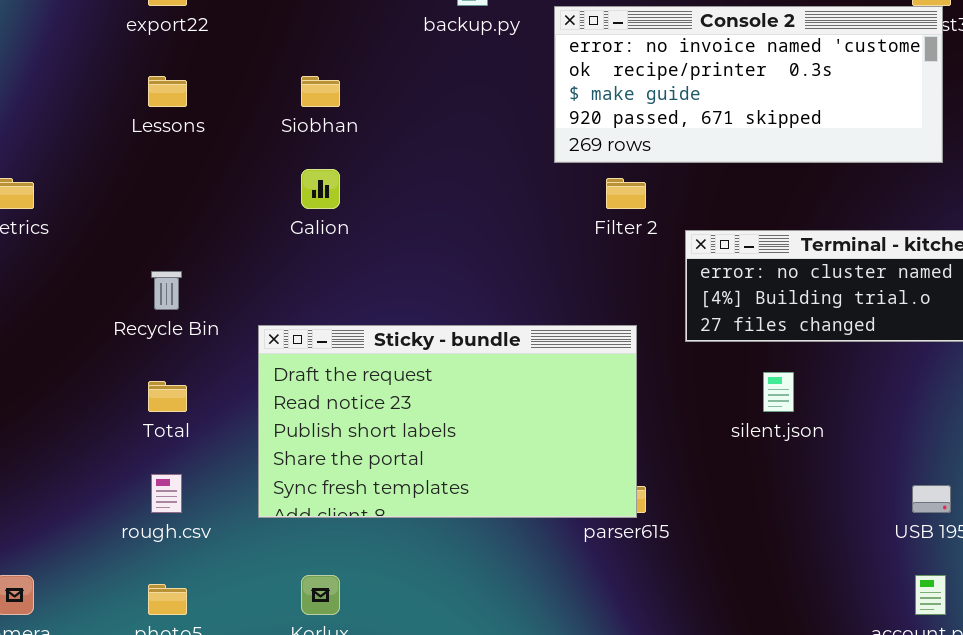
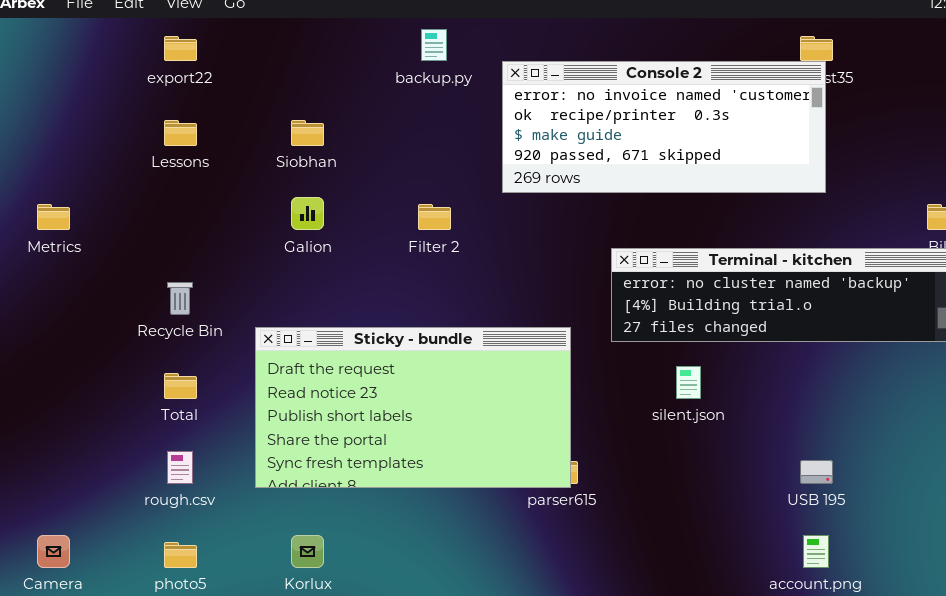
Filter 2: [606,178,646,209] -> [418,204,451,230], moved

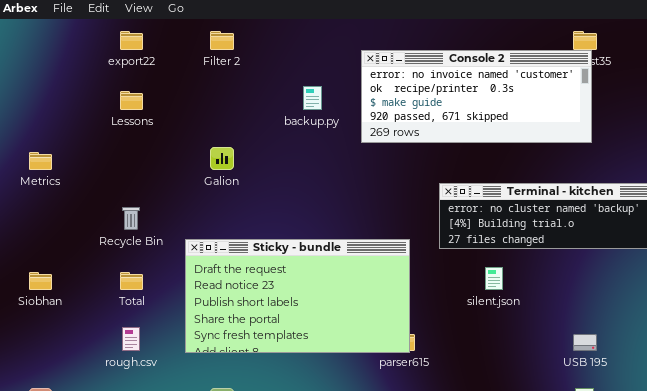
backup.py: [421,29,447,61] -> [303,86,322,110], moved
Siobhan: [291,120,324,146] -> [29,272,52,290], moved
Filter 2: [418,204,451,230] -> [210,31,234,50], moved

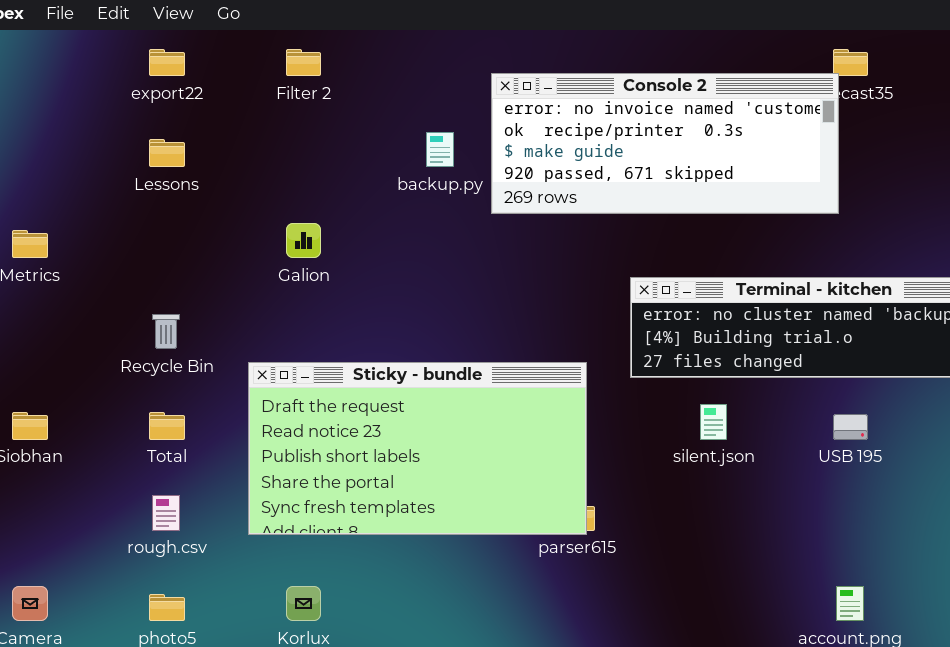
Console 2: [361,50,592,143] -> [491,73,839,214], moved
USB 195: [573,334,597,351] -> [833,414,868,440], moved

